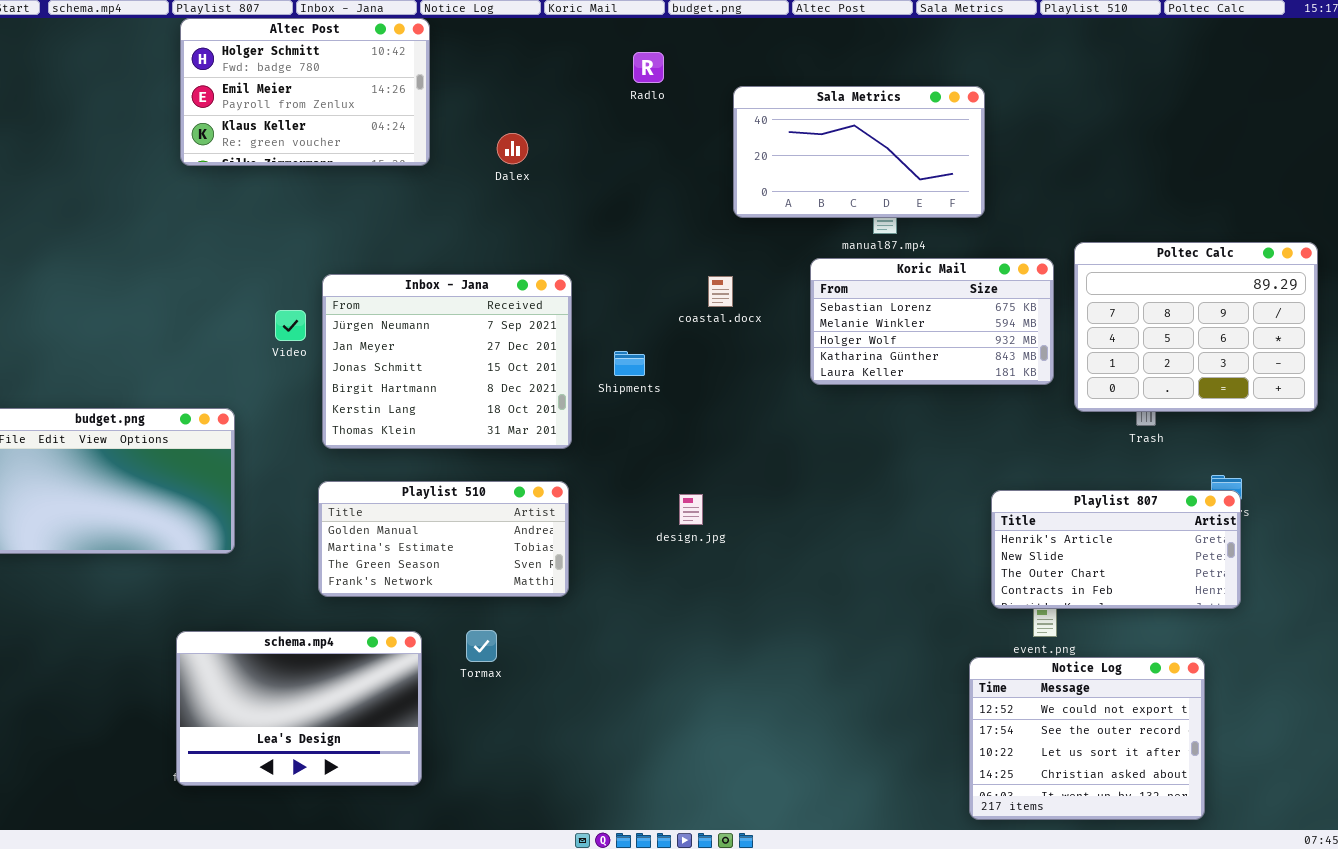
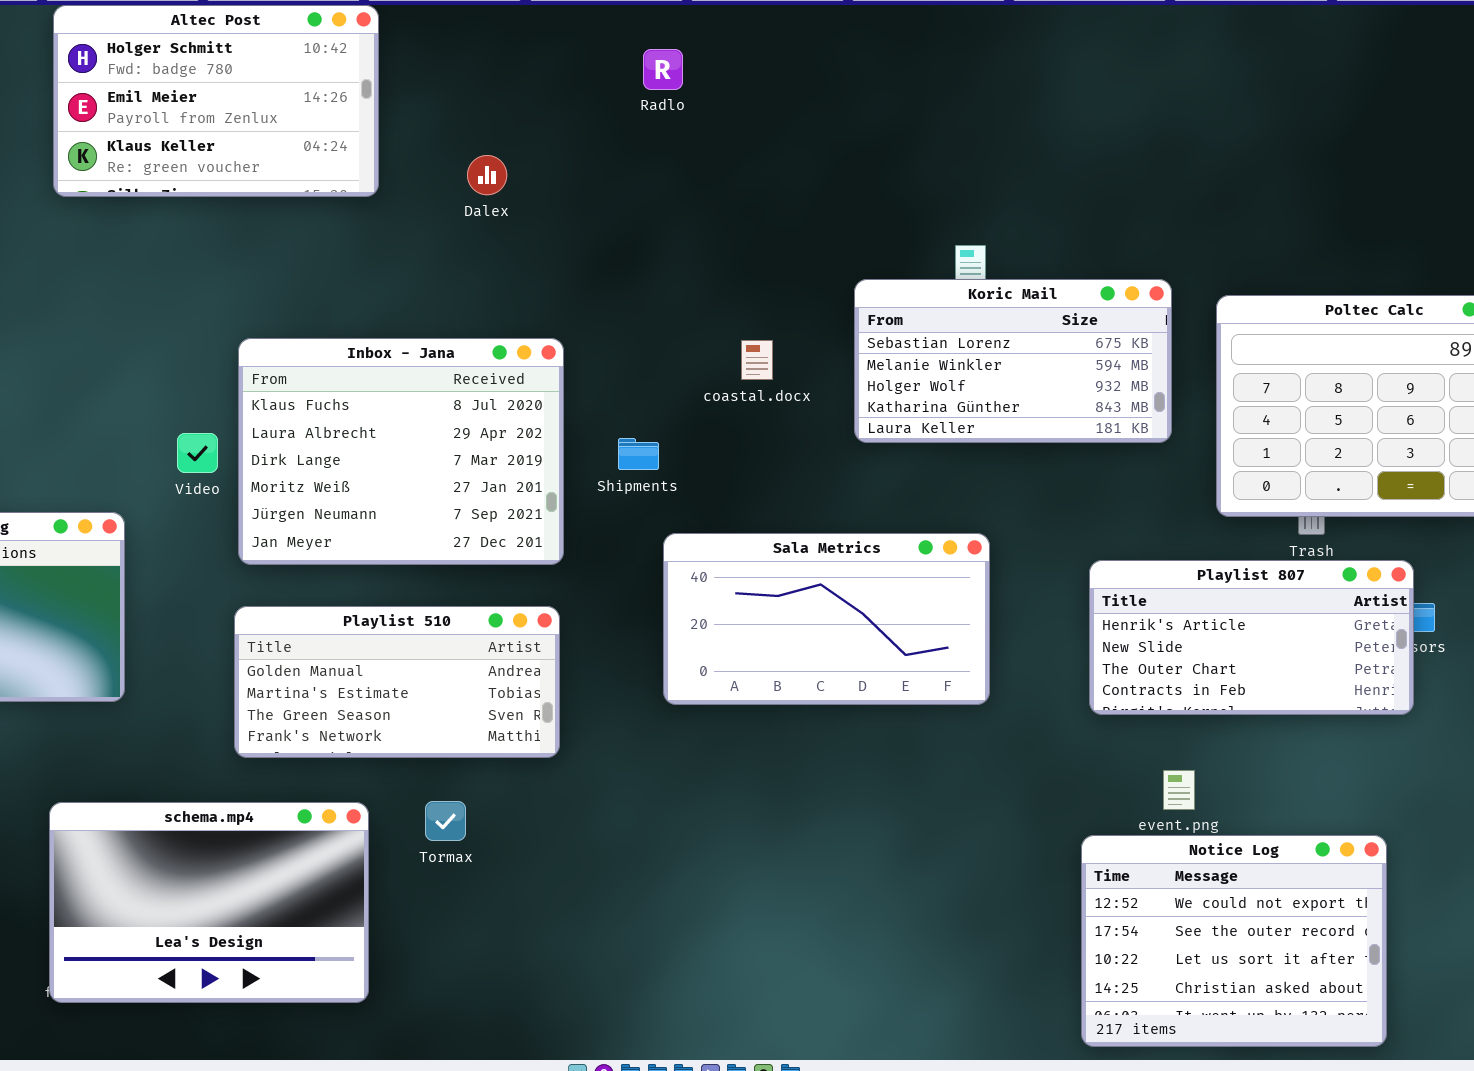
Sala Metrics: [733,86,985,218] -> [663,533,990,705], moved
Koric Mail: [810,258,1054,385] -> [854,279,1172,443], moved
Inbox - Jana: [322,274,572,449] -> [238,338,564,565], scrolled up 4 rows
Video: [275,310,306,341] -> [177,433,218,473], moved
Playlist 807: [991,490,1241,609] -> [1089,560,1414,715], moved

